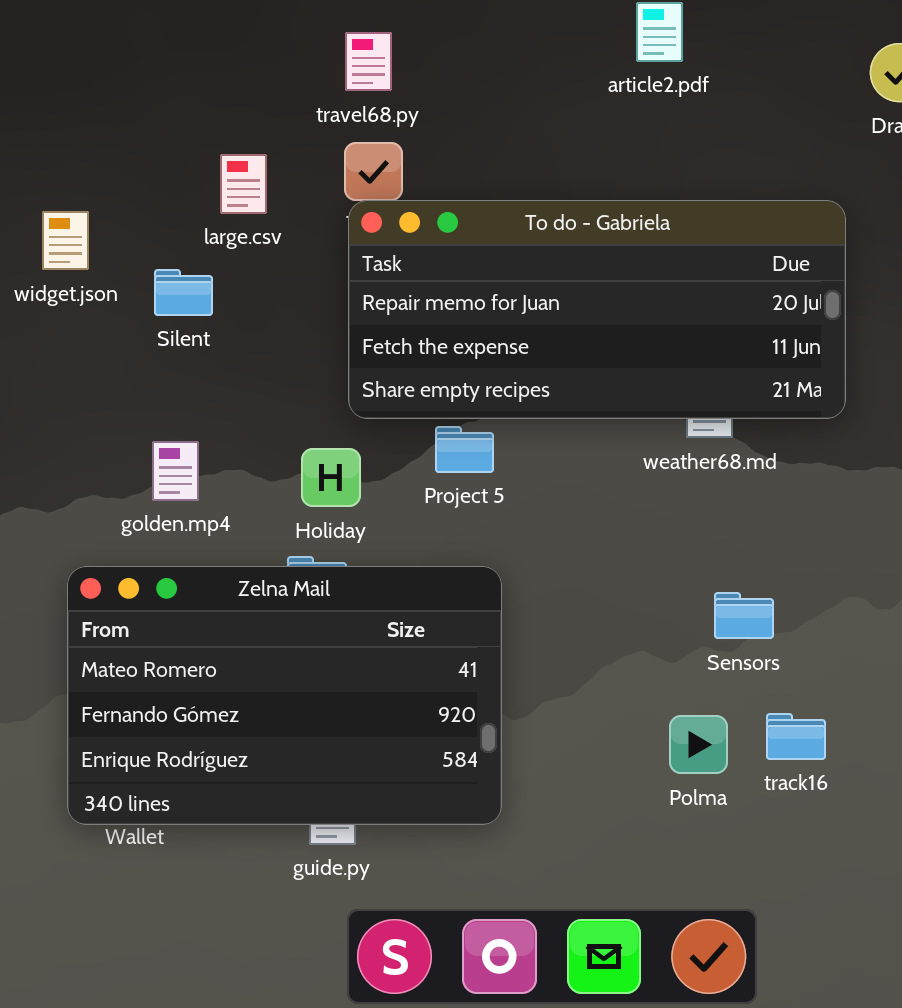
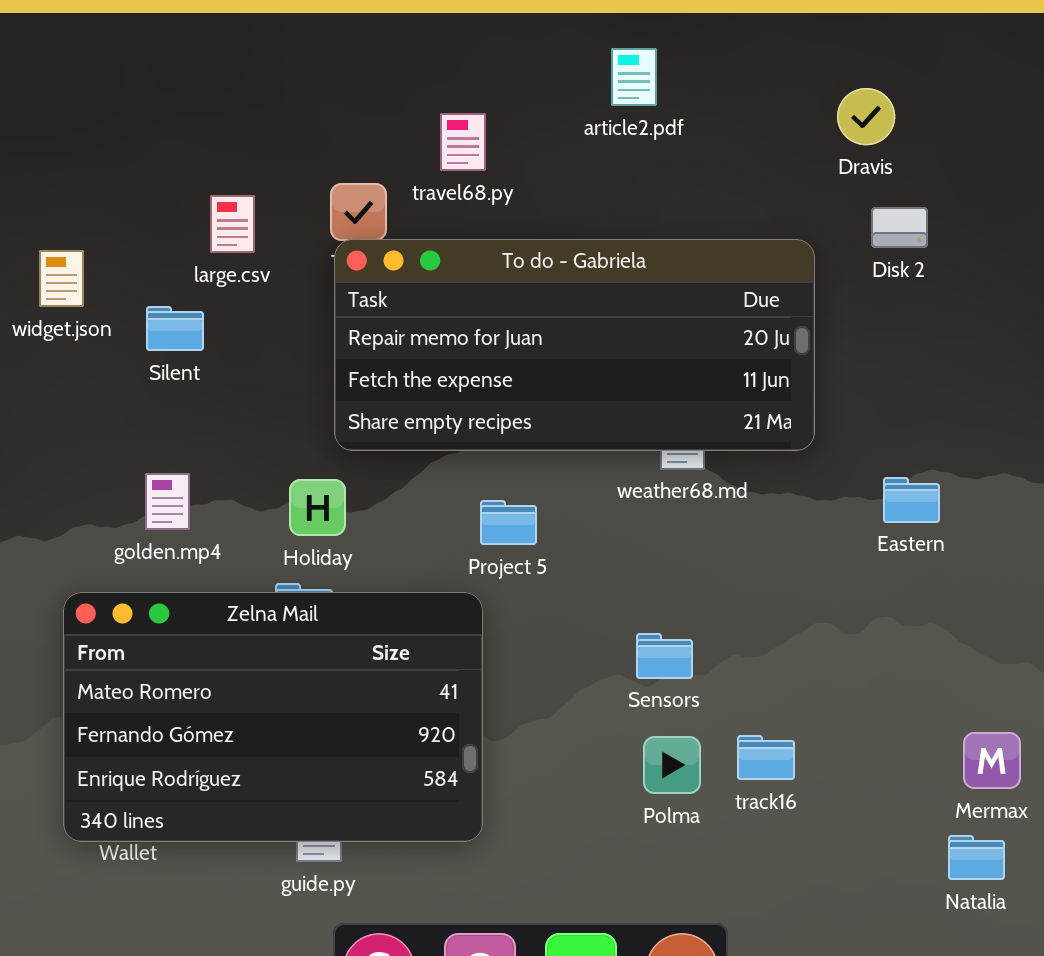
travel68.py: [345,32,392,91] -> [440,113,486,171], moved
Project 5: [435,426,494,473] -> [480,500,537,545], moved
Sensors: [714,592,774,639] -> [636,633,693,679], moved

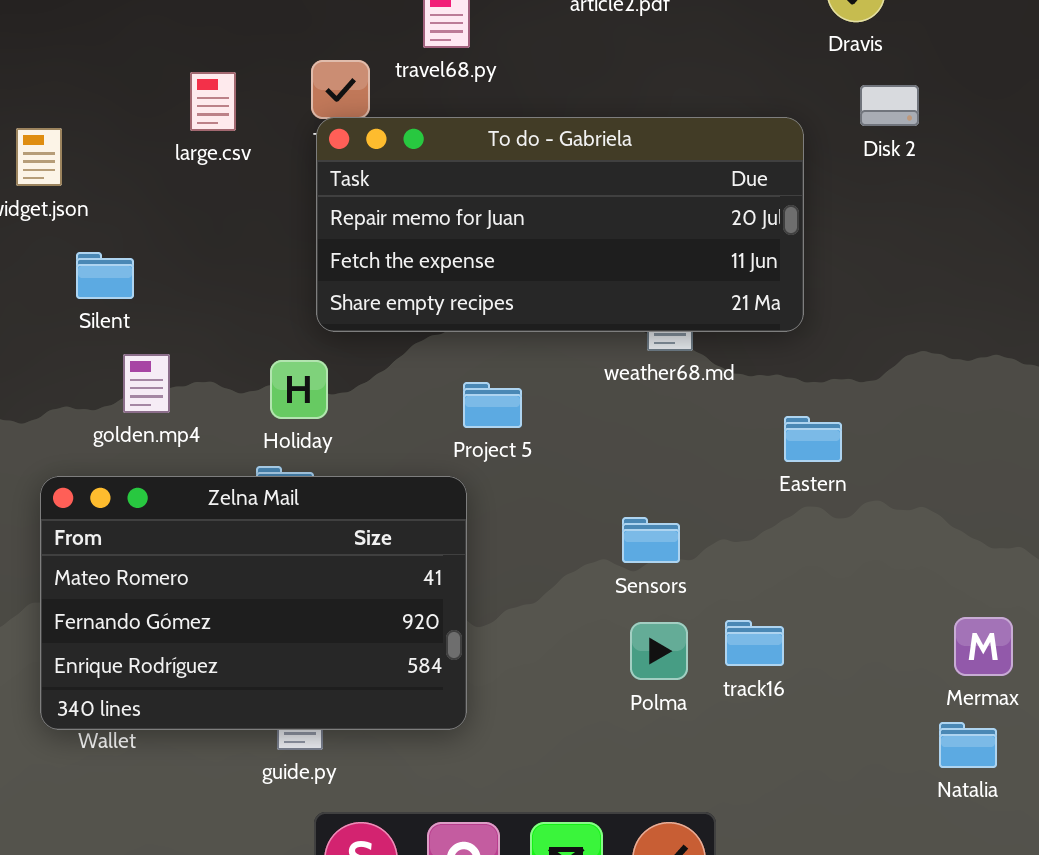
Silent: [146,306,204,351] -> [76,252,134,299], moved
Eastern: [883,477,940,523] -> [784,416,842,462], moved

